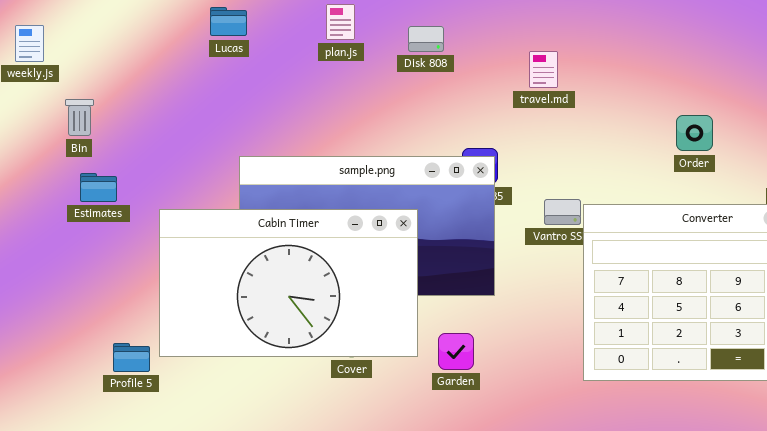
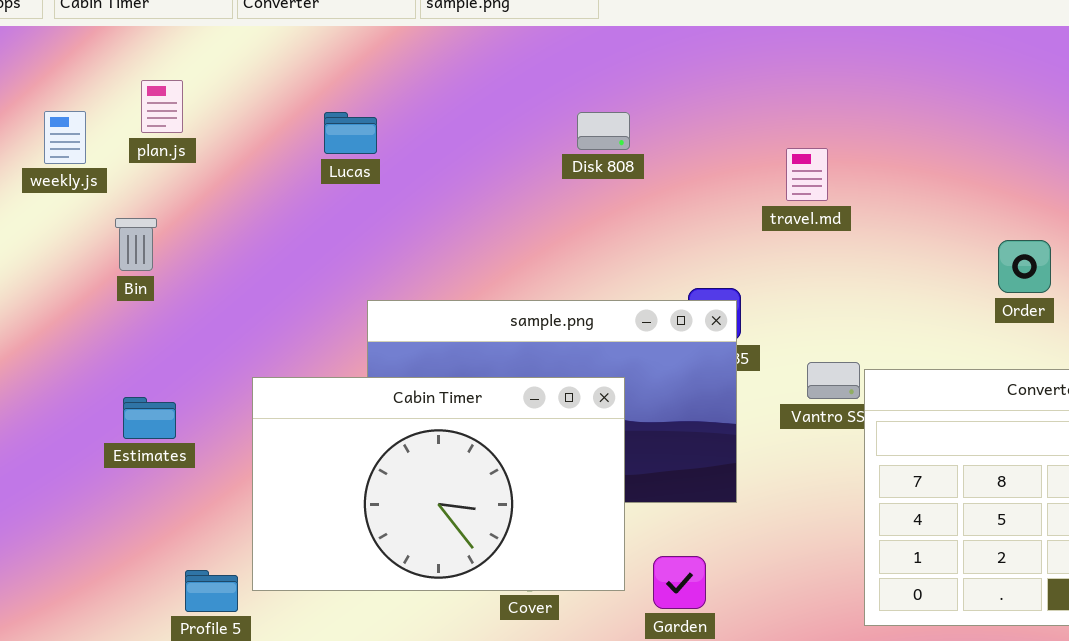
plan.js: [326,4,355,40] -> [141,80,183,133], moved
Lucas: [210,7,247,36] -> [324,112,377,154], moved
Disk 808: [408,26,444,52] -> [577,112,630,150], moved
Estimates: [80,173,117,202] -> [123,397,176,439], moved

